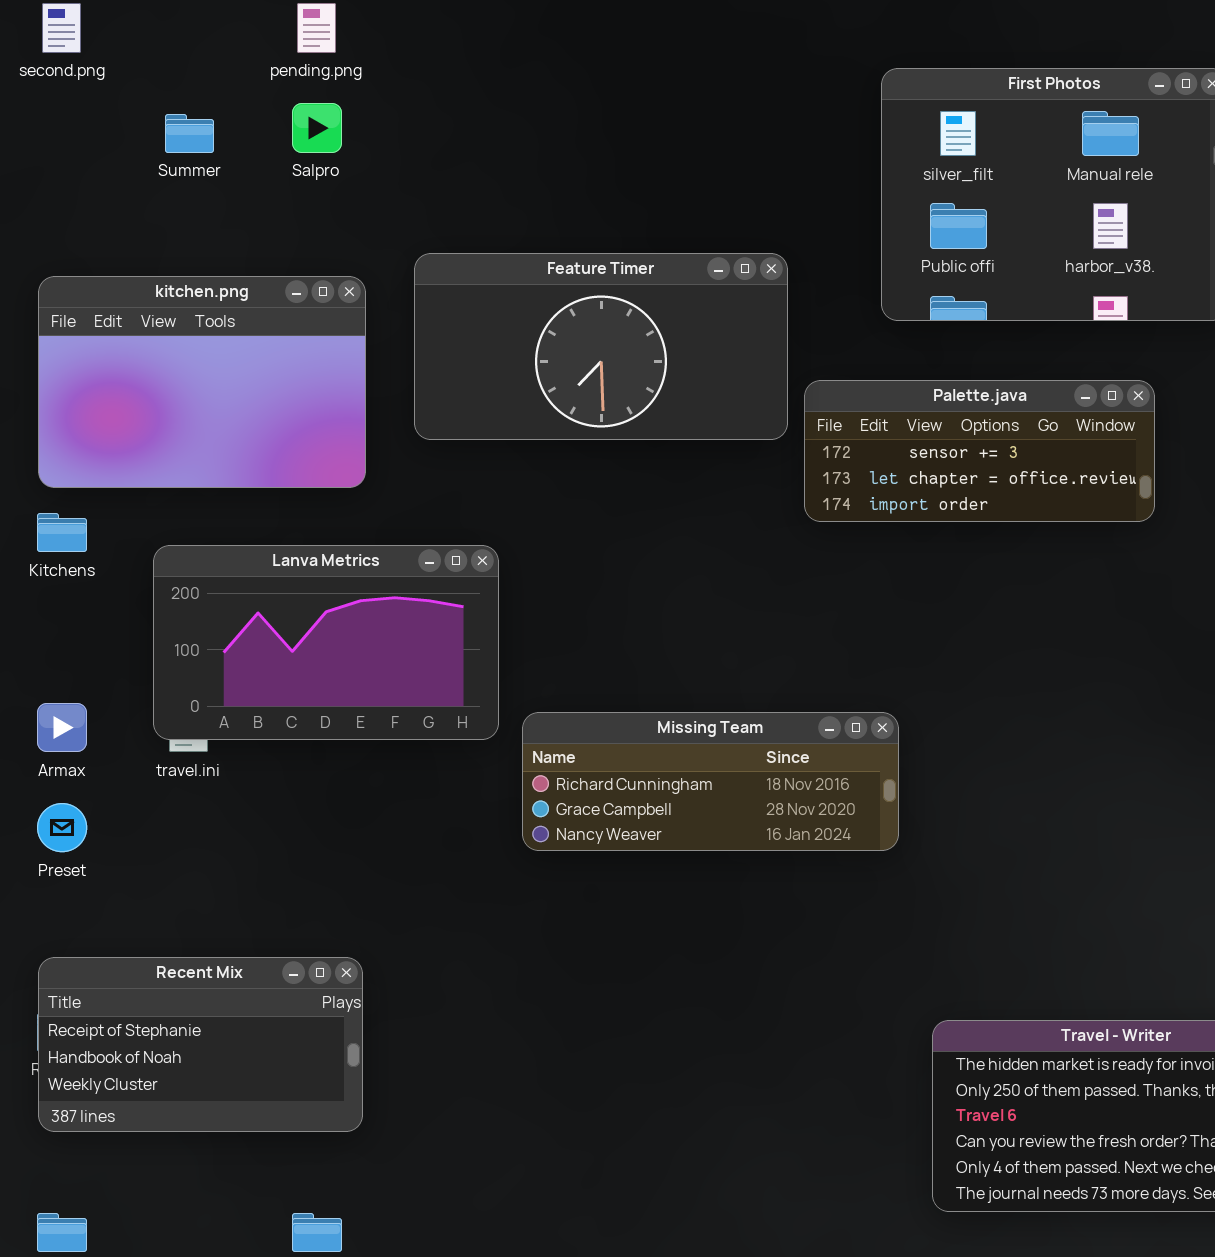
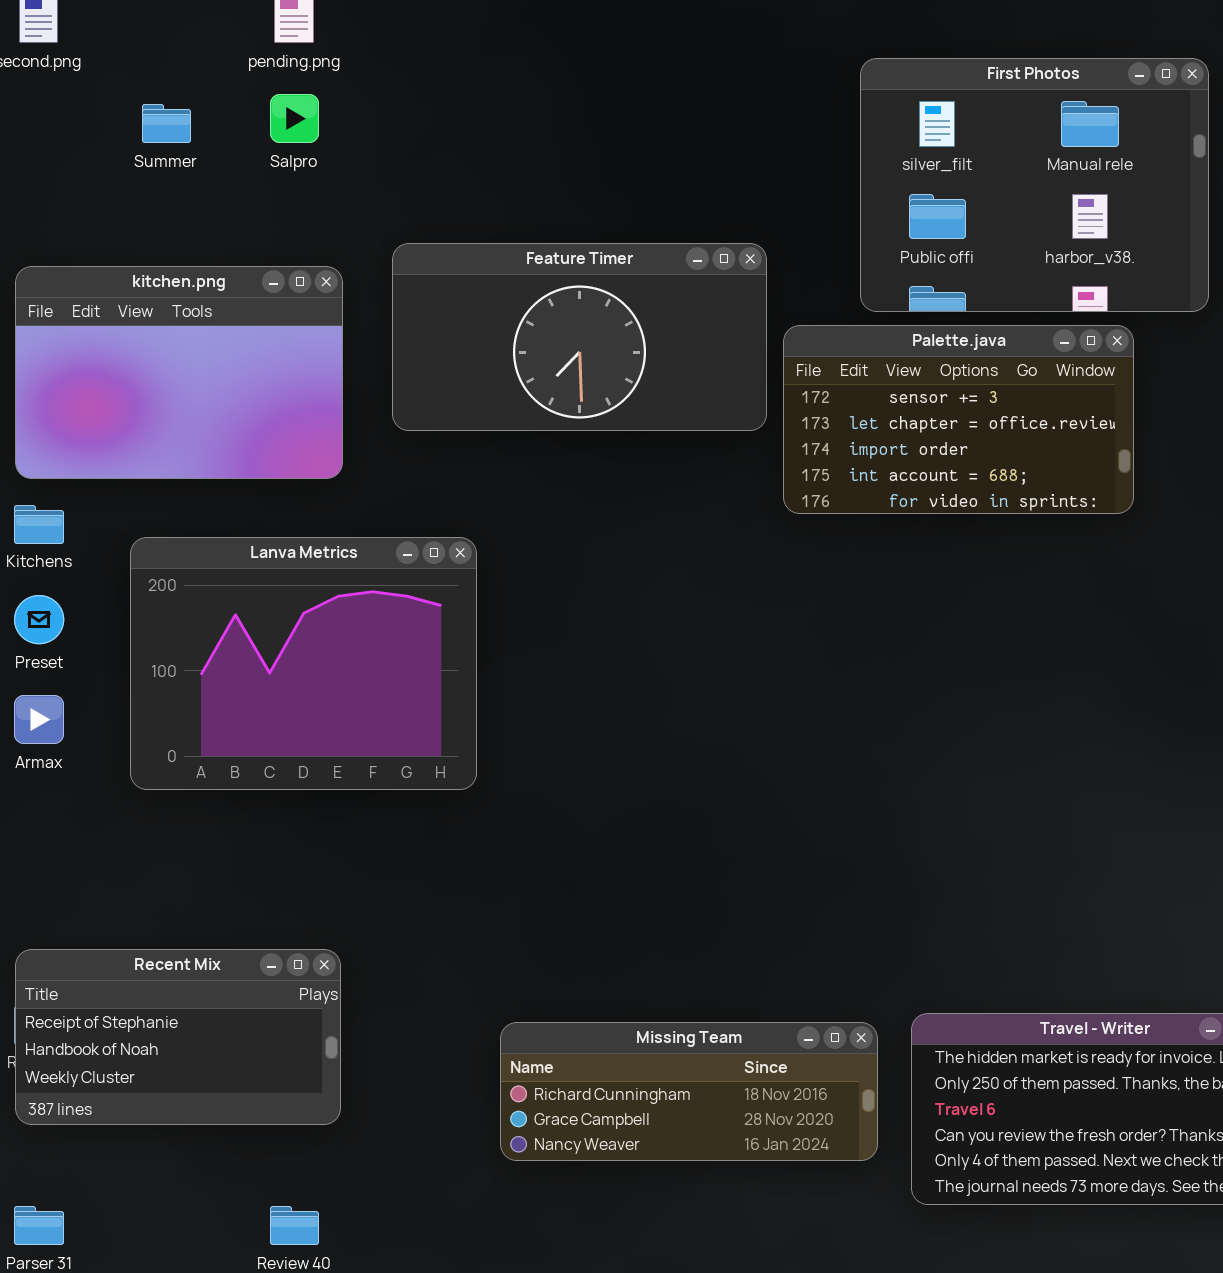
Palette.java: [804,380,1155,522] -> [783,325,1134,514], resized
Lanva Metrics: [153,545,499,740] -> [130,537,477,790], resized
Missing Team: [522,712,899,851] -> [500,1022,878,1161], moved
Preset: [37,803,87,852] -> [14,595,64,644], moved

